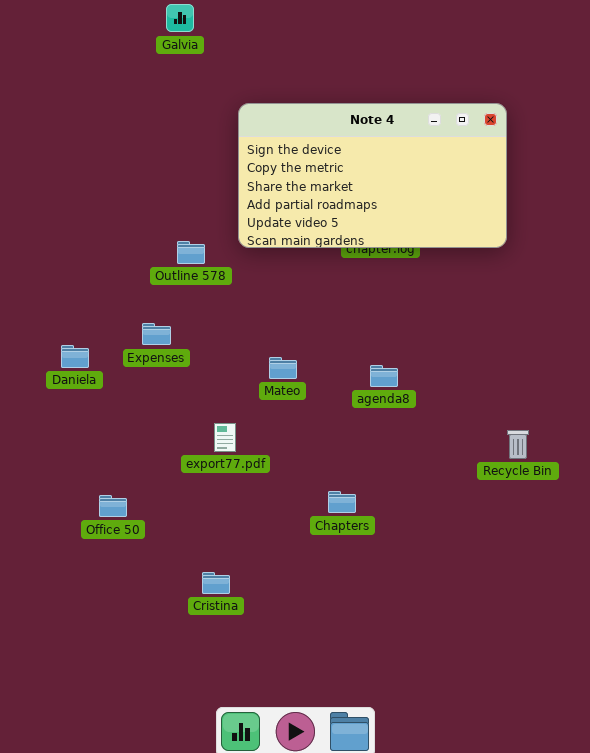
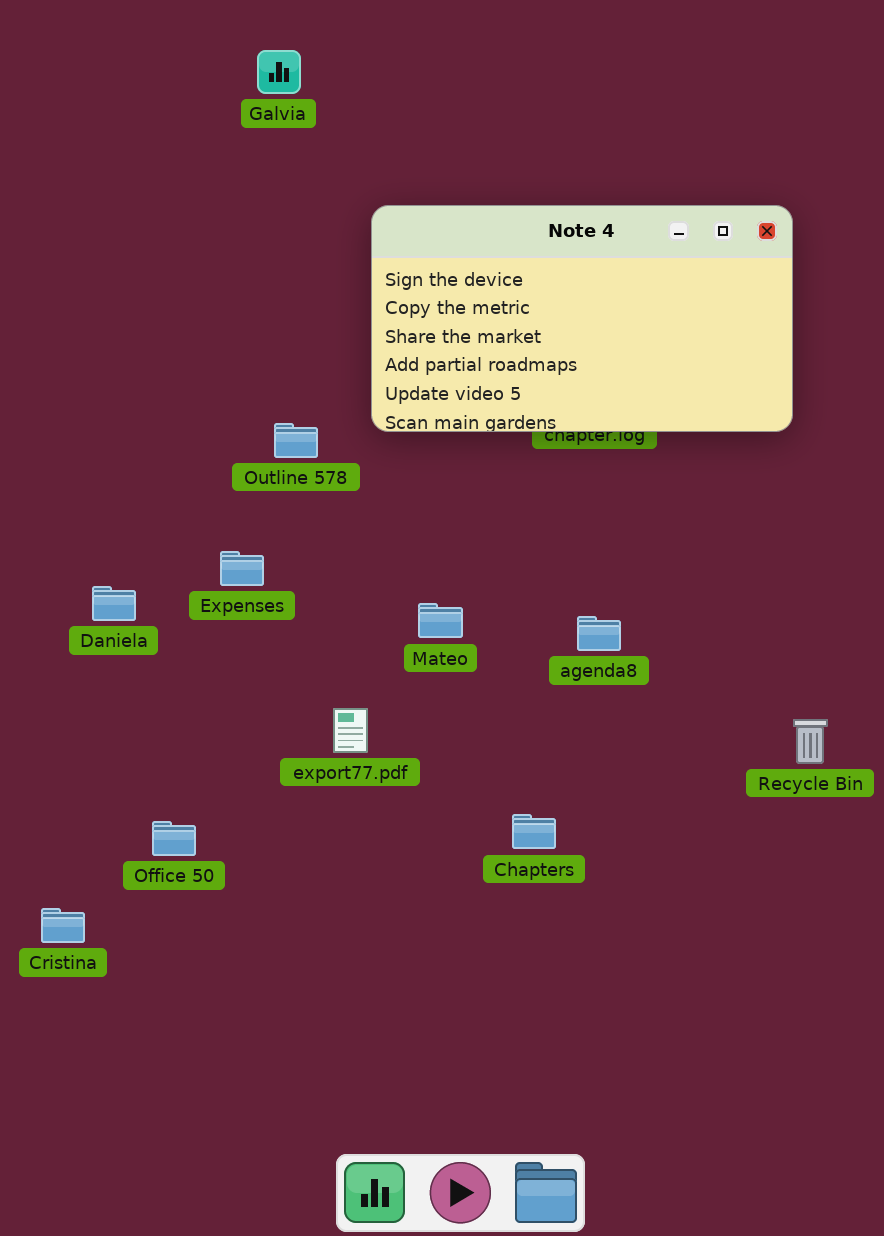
Cristina: [202,572,230,594] -> [41,908,85,943], moved

